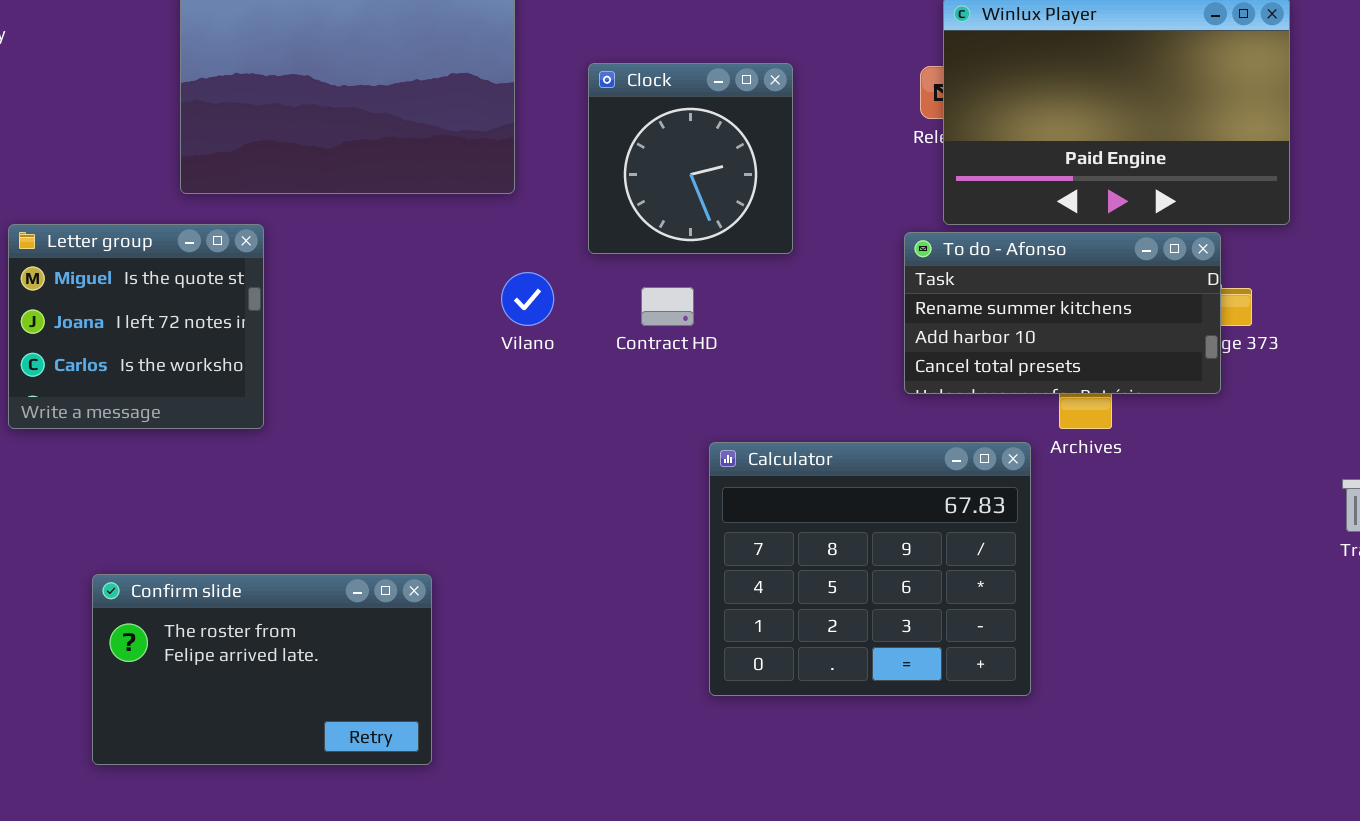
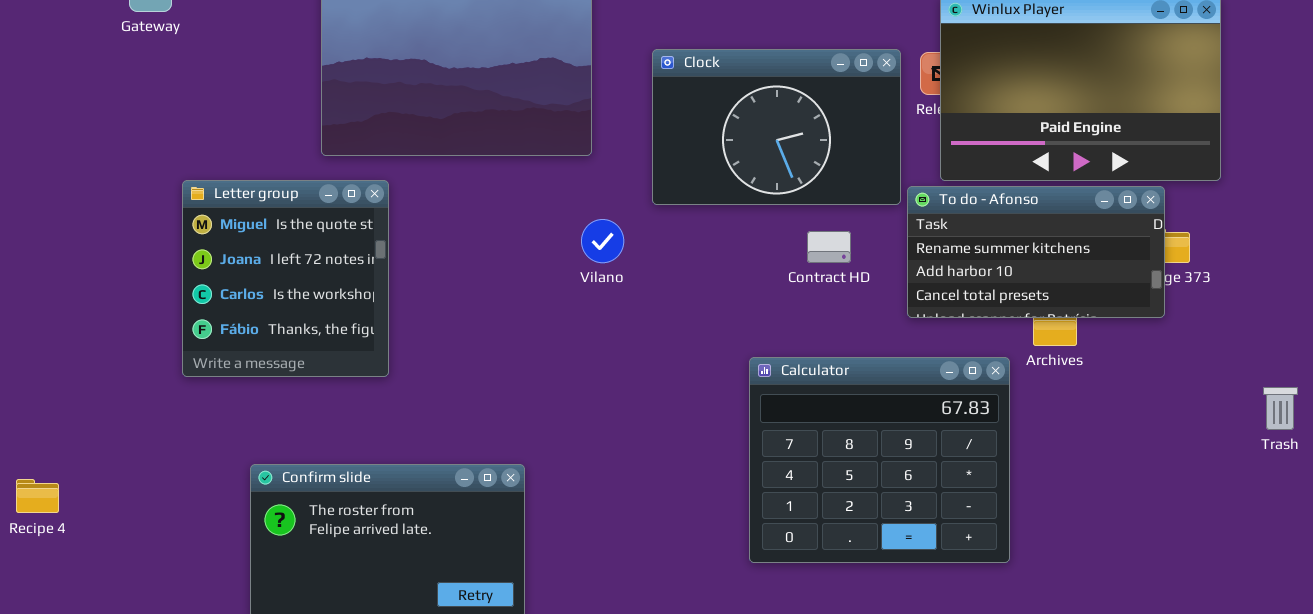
Clock: [588,63,793,254] -> [652,49,901,205], resized
Letter group: [8,224,264,429] -> [182,180,389,377], resized
Contract HD: [641,287,694,326] -> [807,231,851,263], moved

